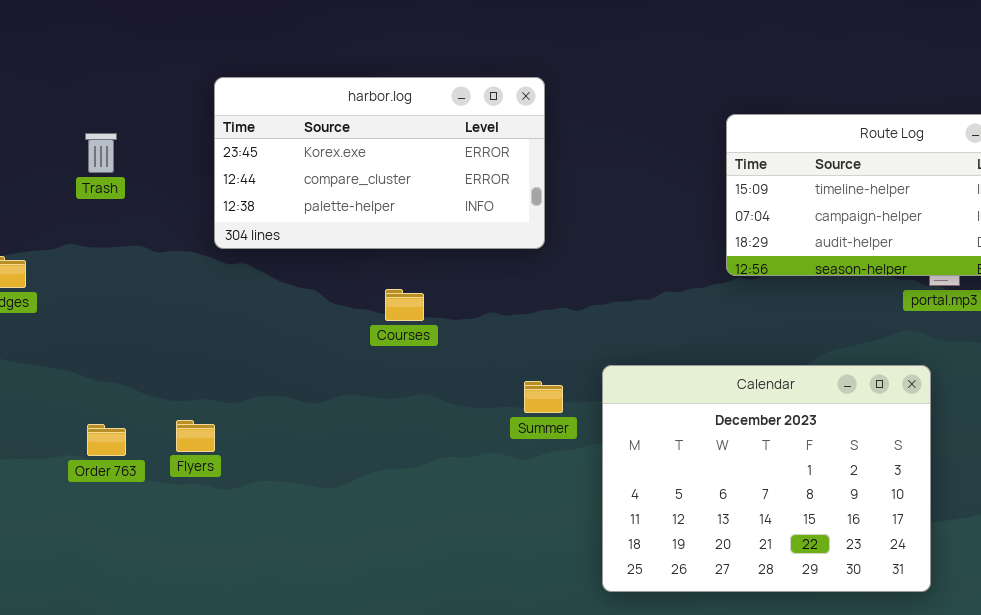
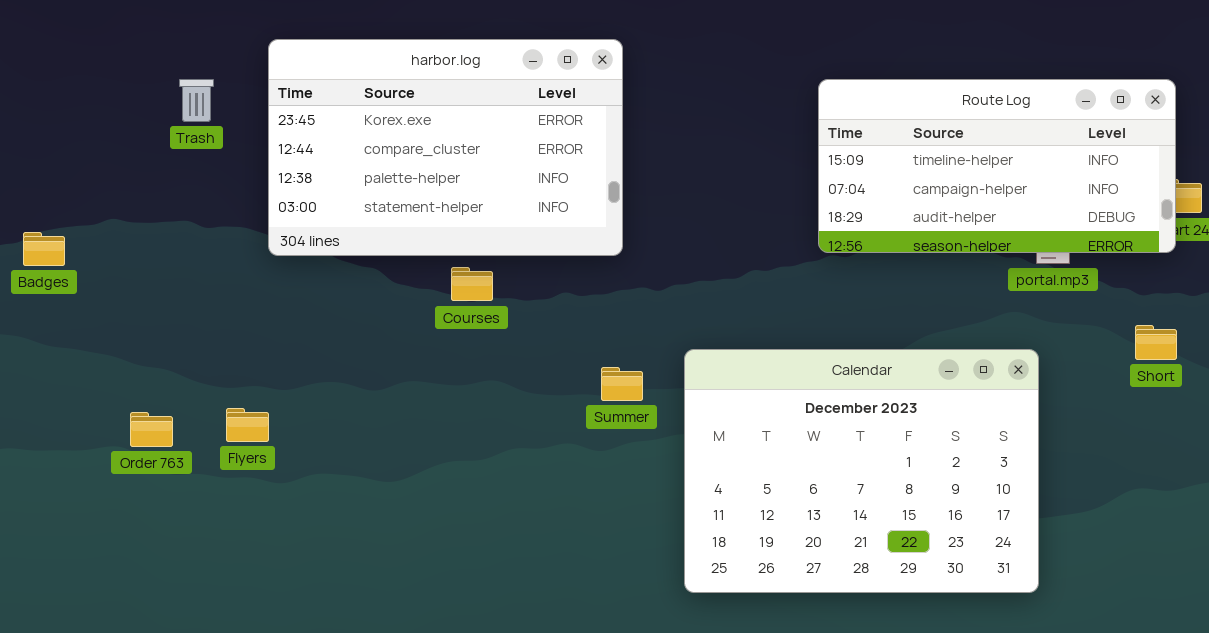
harbor.log: [214,77,545,249] -> [268,39,623,256], resized
Trash: [85,133,117,173] -> [179,79,214,122], moved

